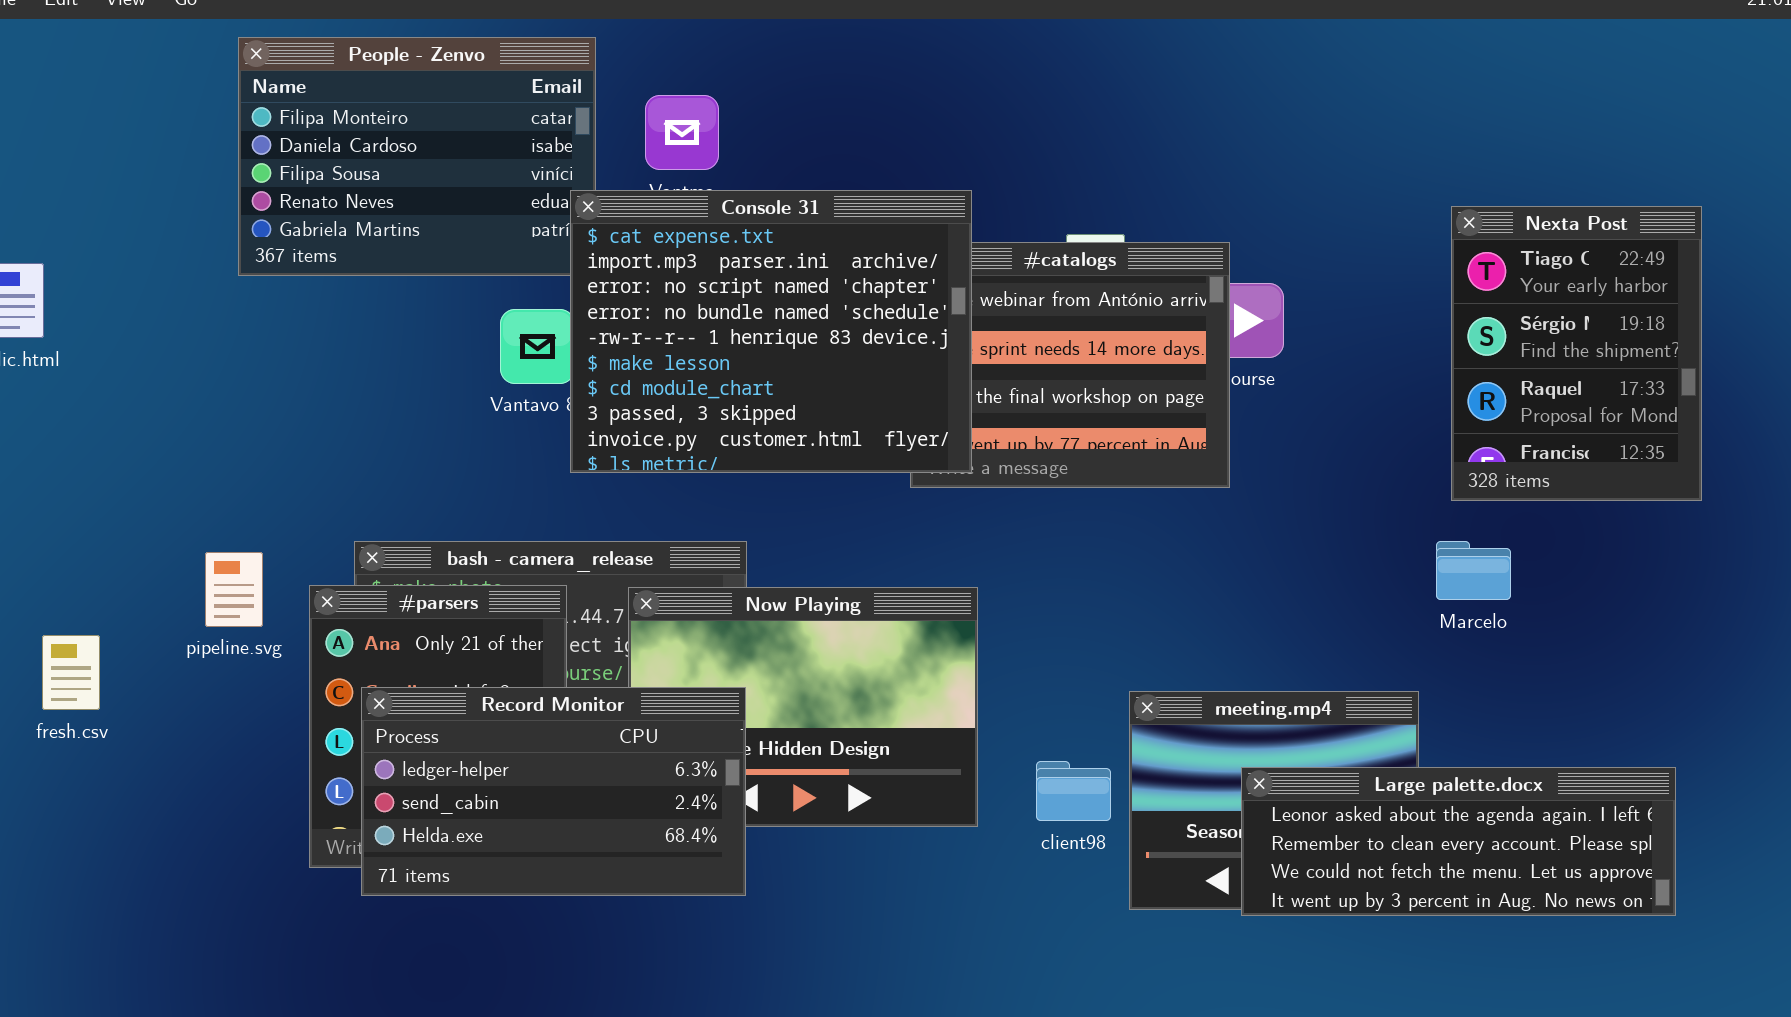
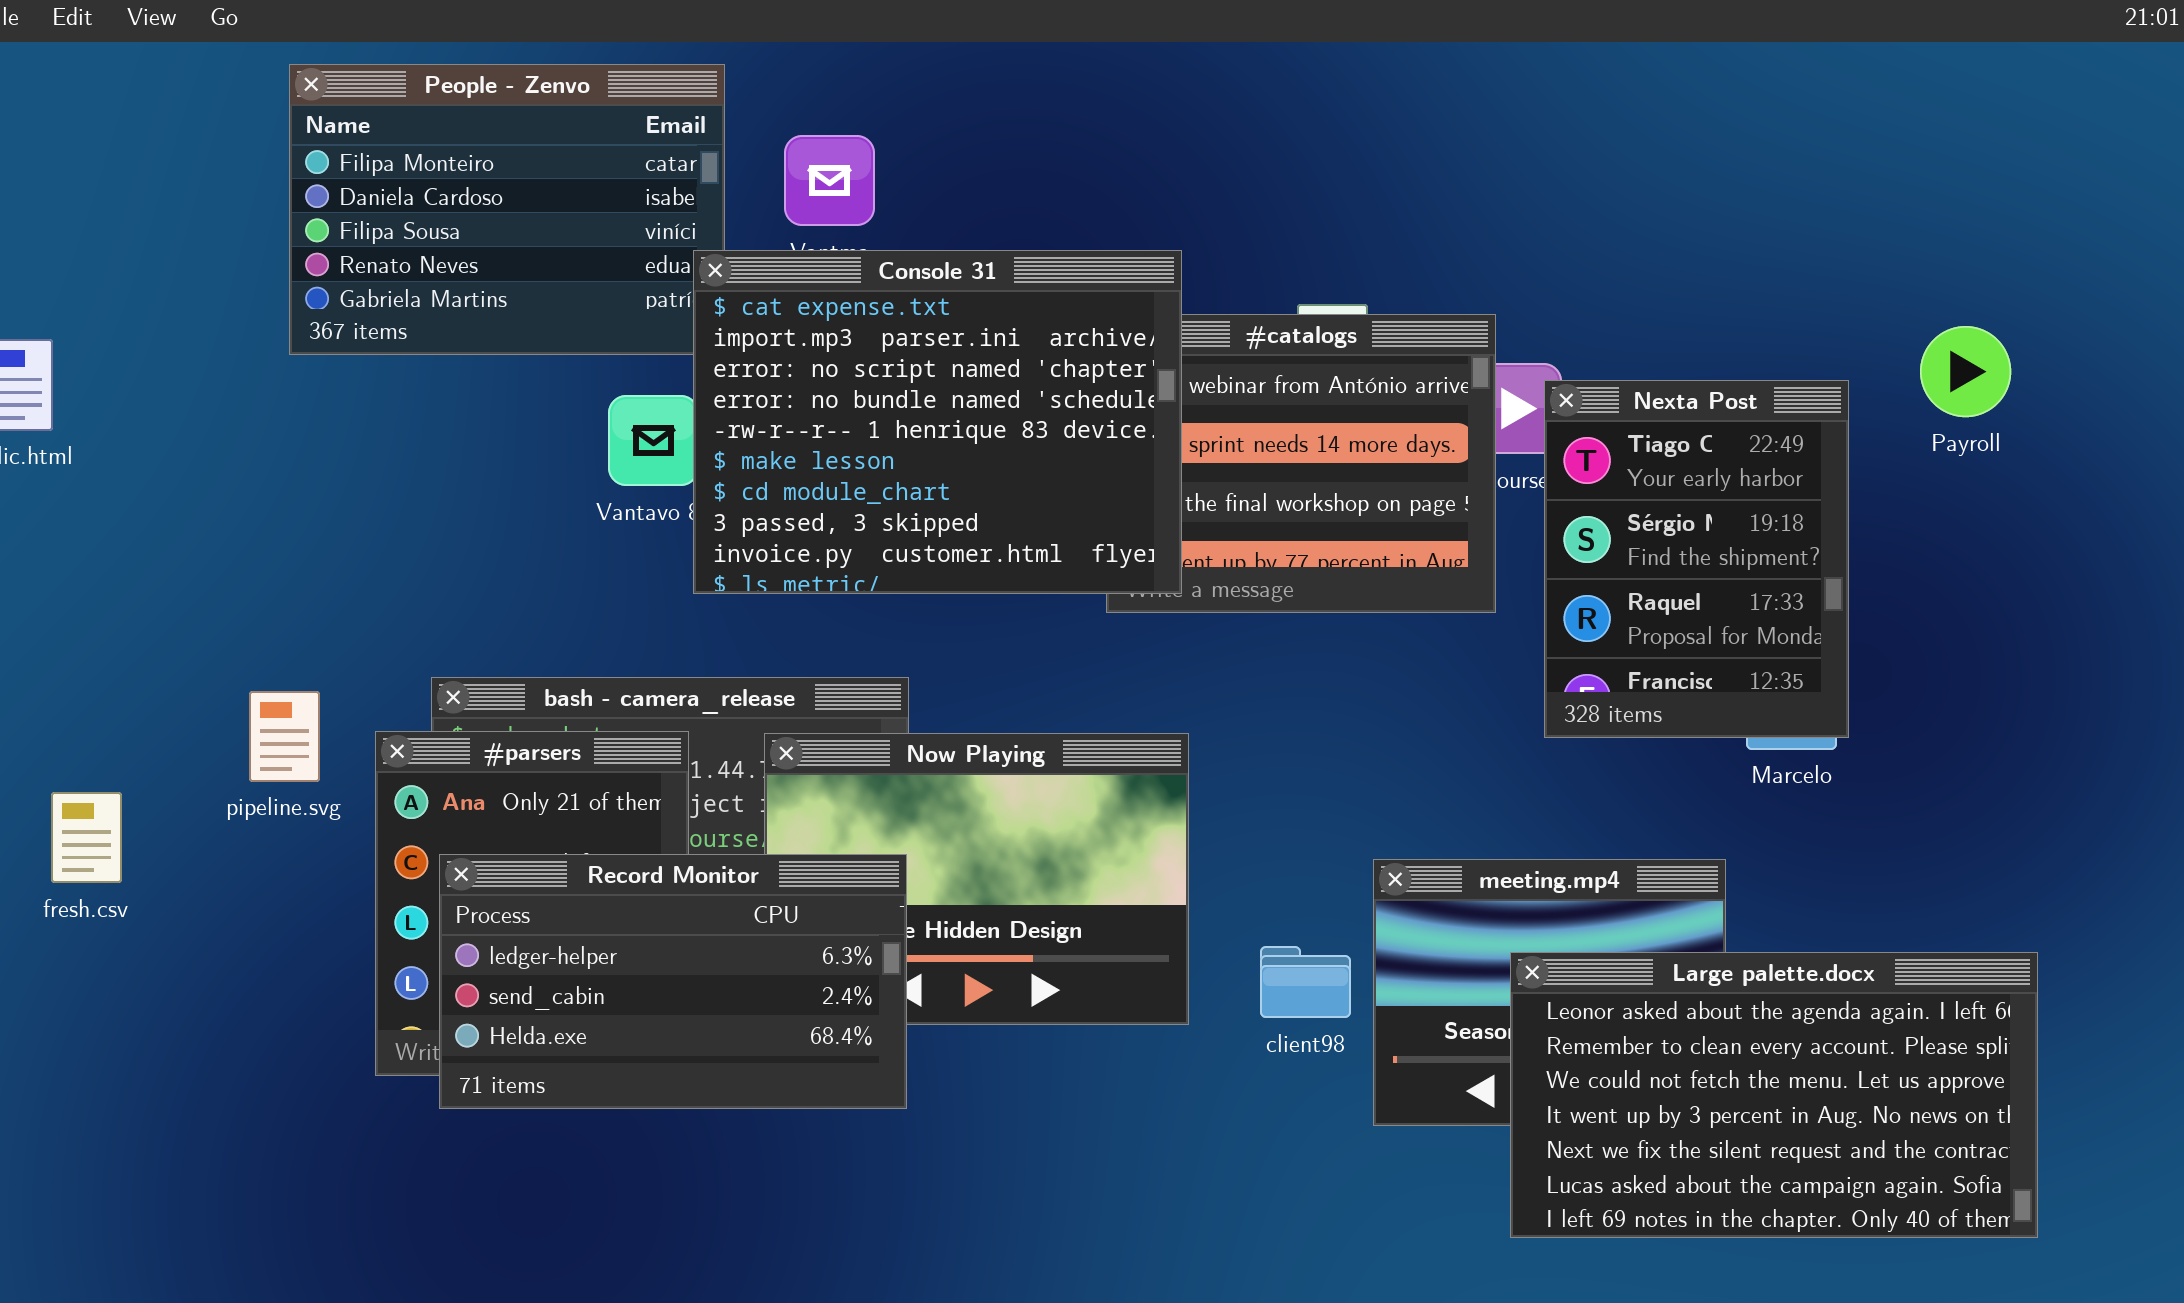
Nexta Post: [1451,206,1702,501] -> [1544,380,1849,738], moved
Large palette.docx: [1241,767,1676,916] -> [1510,952,2038,1238], resized

